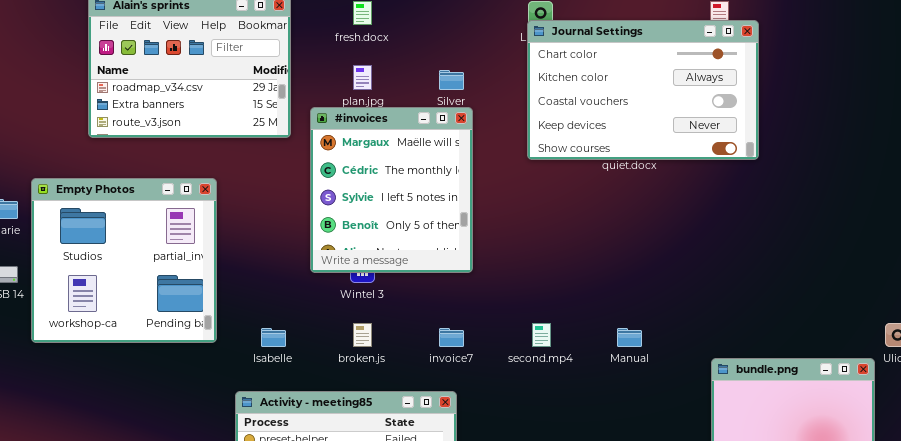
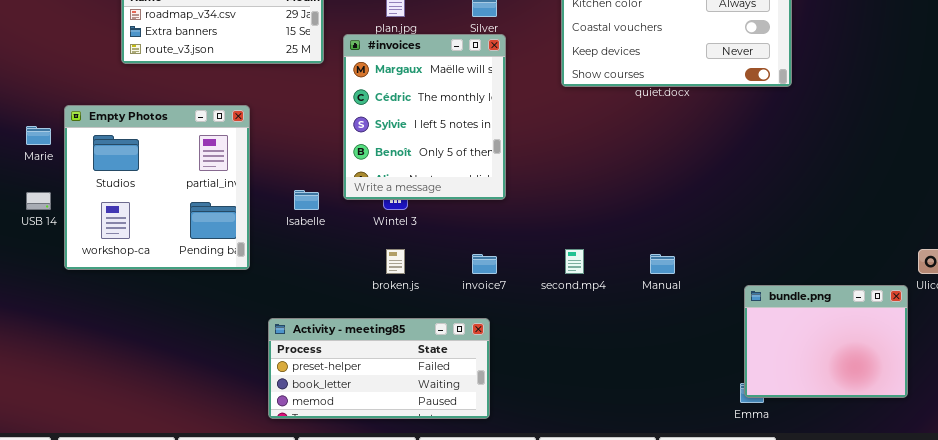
Isabelle: [261,328,286,347] -> [294,190,319,210], moved

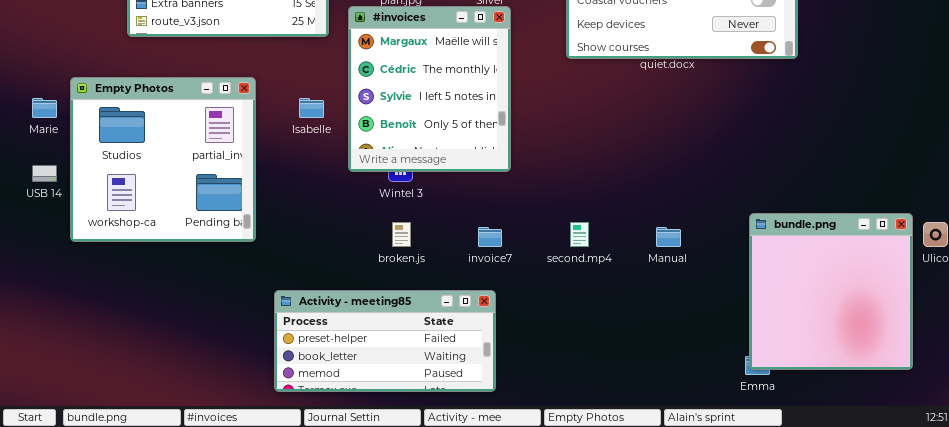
Isabelle: [294,190,319,210] -> [299,98,324,118], moved
bundle.png: [744,285,908,398] -> [749,213,913,370], resized

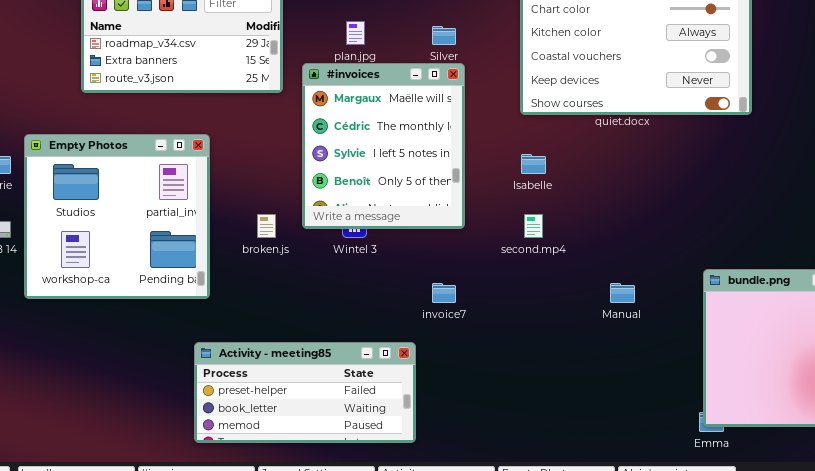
Isabelle: [299,98,324,118] -> [521,154,546,174], moved
broken.js: [392,222,411,247] -> [257,214,276,238], moved
second.mp4: [570,222,589,247] -> [524,214,543,238], moved
Activity - meeting85: [274,290,496,392] -> [194,342,416,443], moved

